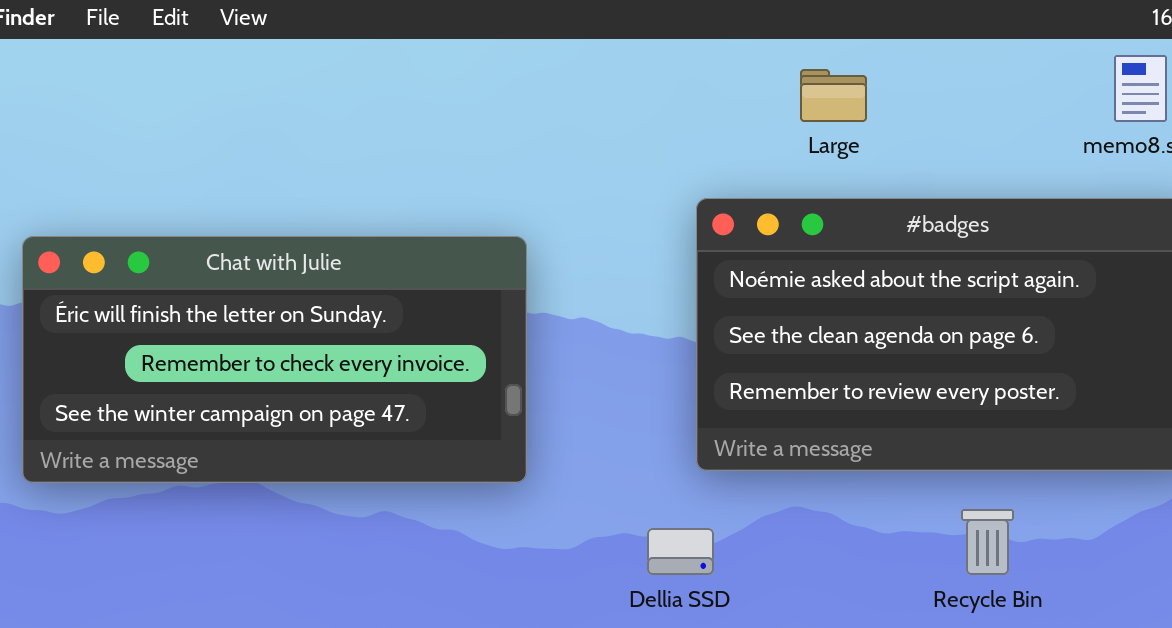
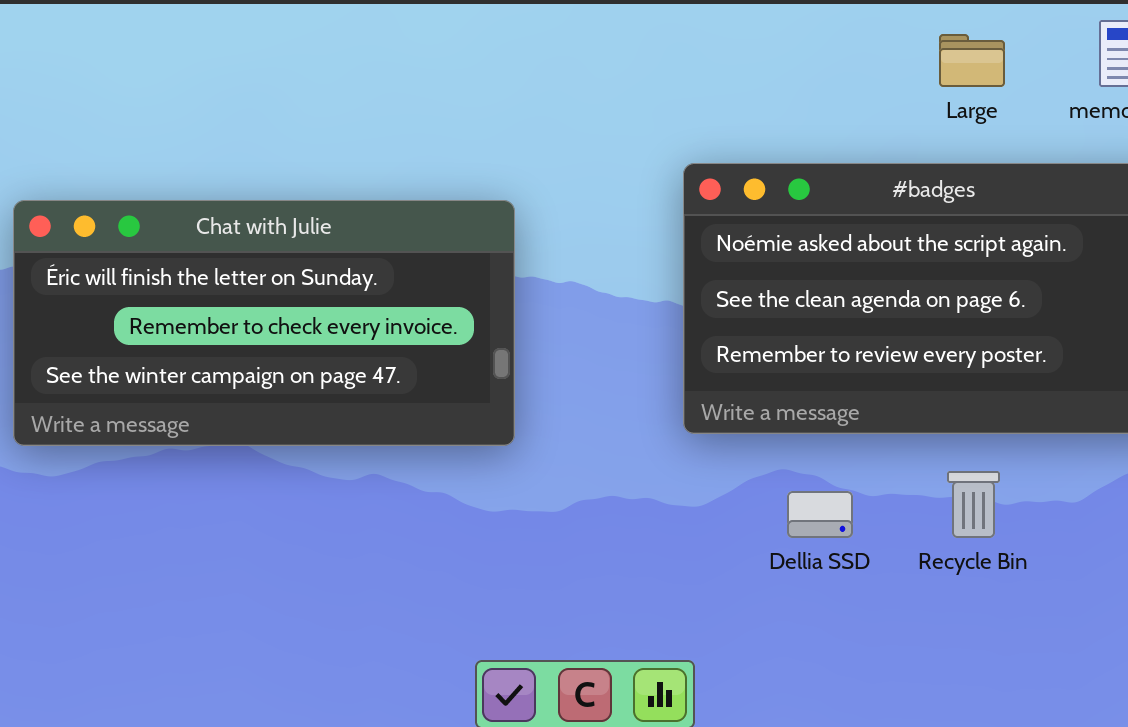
Large: [800,69,867,122] -> [939,34,1005,87], moved
Dellia SSD: [647,528,714,575] -> [787,491,853,538], moved

